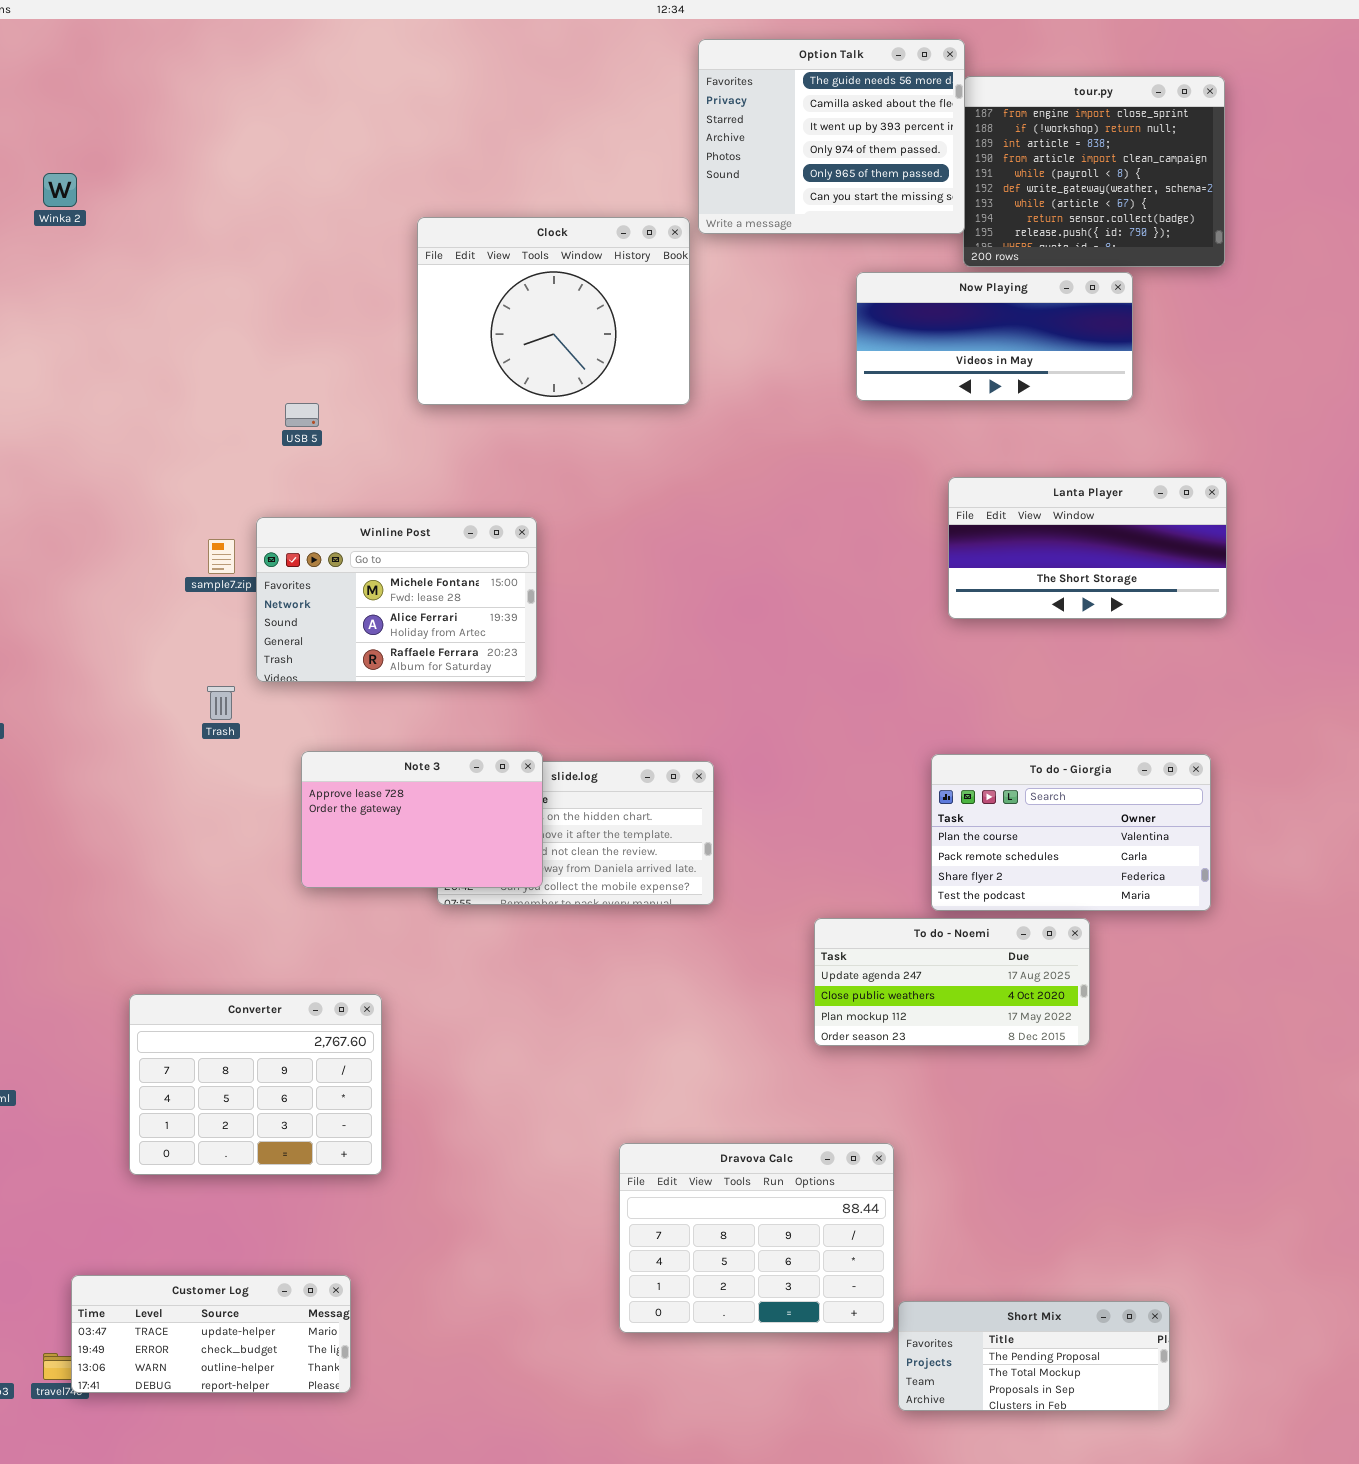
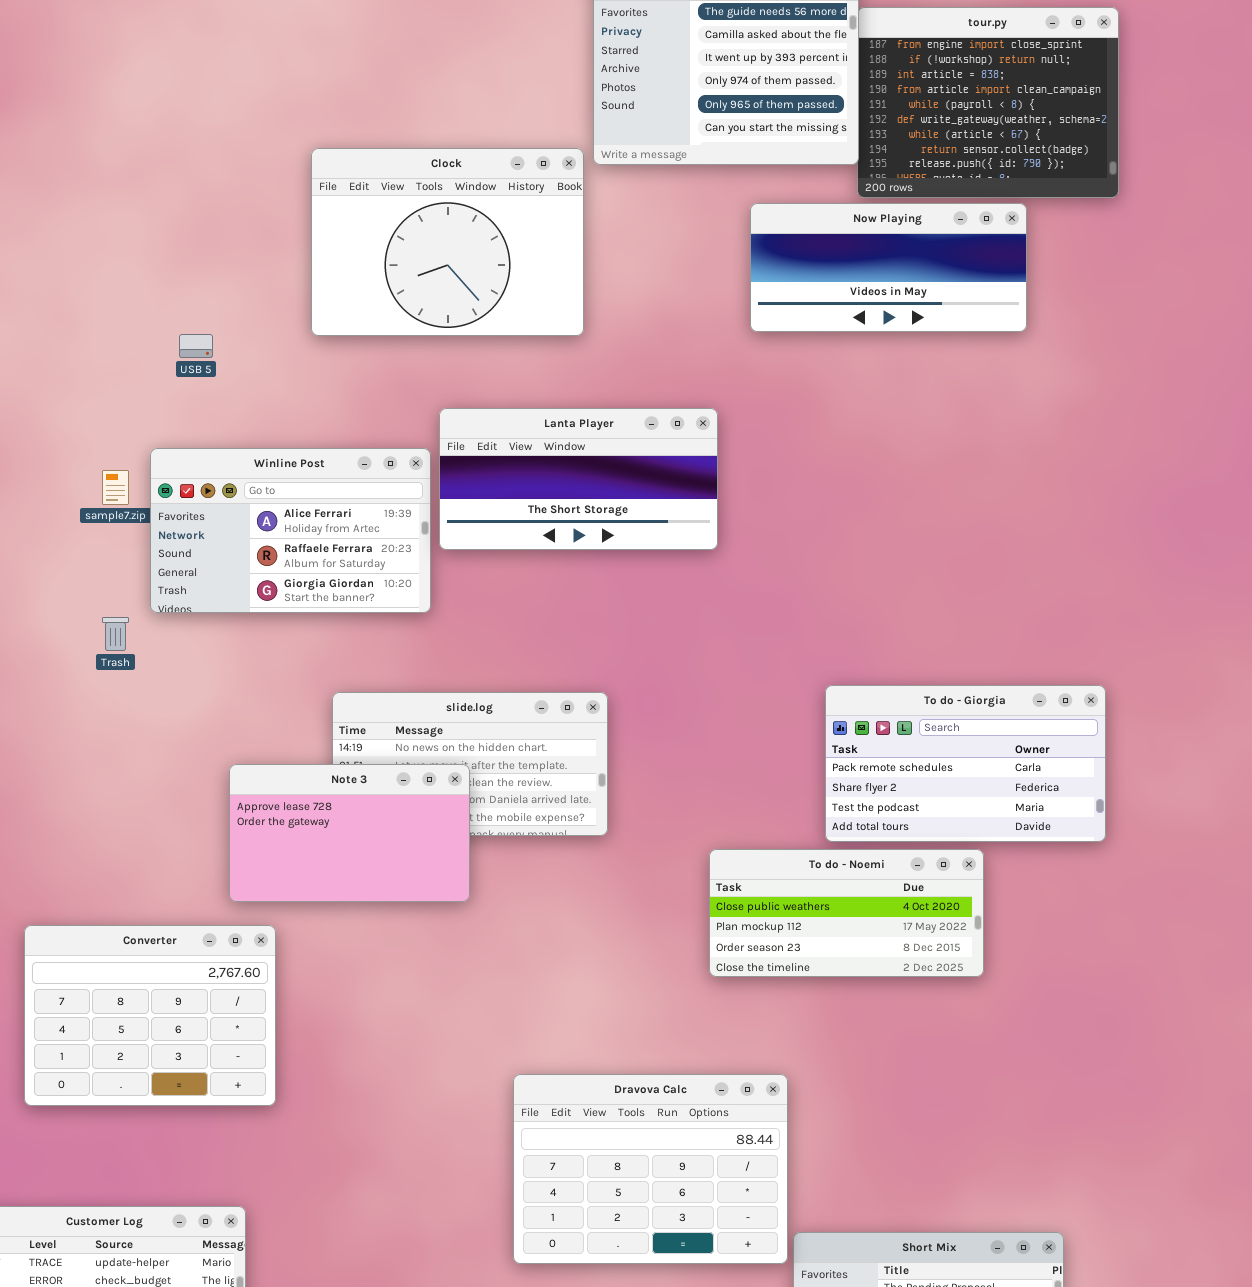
Lanta Player: [948,477,1227,619] -> [439,408,718,550], moved
Winline Post: [256,517,537,682] -> [150,448,431,613], scrolled down 1 row
Note 3: [301,751,543,888] -> [229,764,470,902], moved
To do - Giorgia: [931,754,1211,911] -> [825,685,1106,842], scrolled down 1 row
To do - Noemi: [814,918,1090,1046] -> [709,849,984,977], scrolled down 1 row

